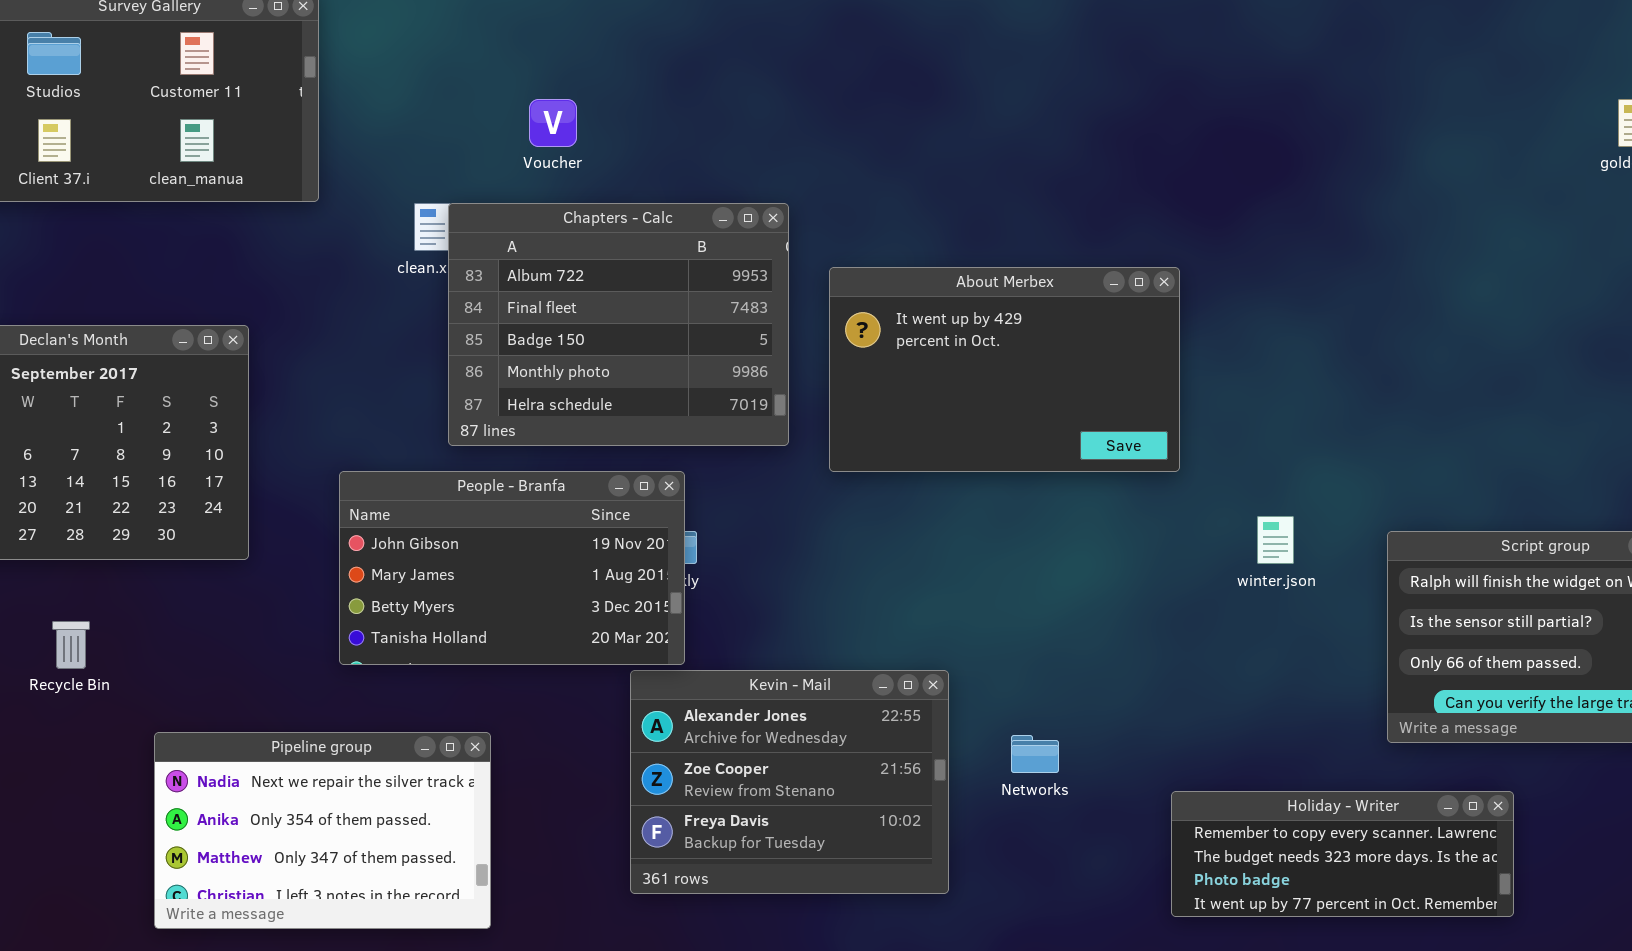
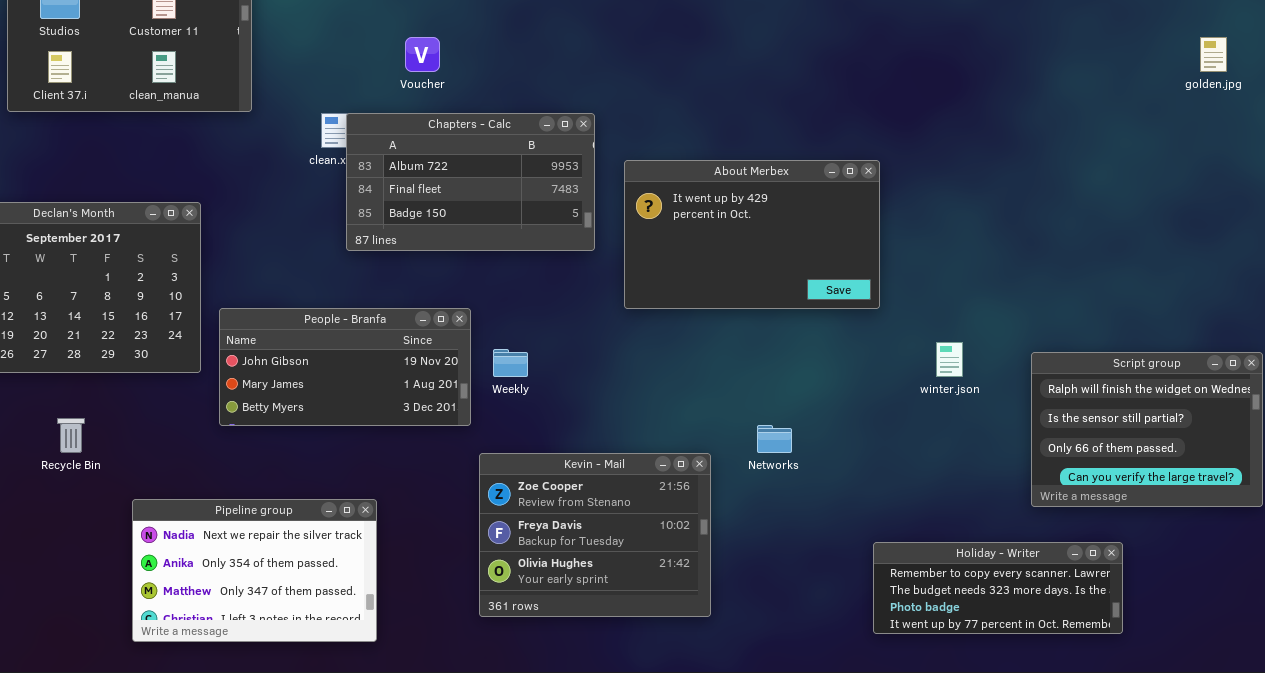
Chapters - Calc: [448,203,789,446] -> [346,113,595,251], resized
People - Branfa: [339,471,685,665] -> [219,308,471,426], moved, resized
Kevin - Mail: [630,670,949,894] -> [479,453,711,617], scrolled down 1 row
Networks: [1011,735,1059,773] -> [757,425,792,453], moved

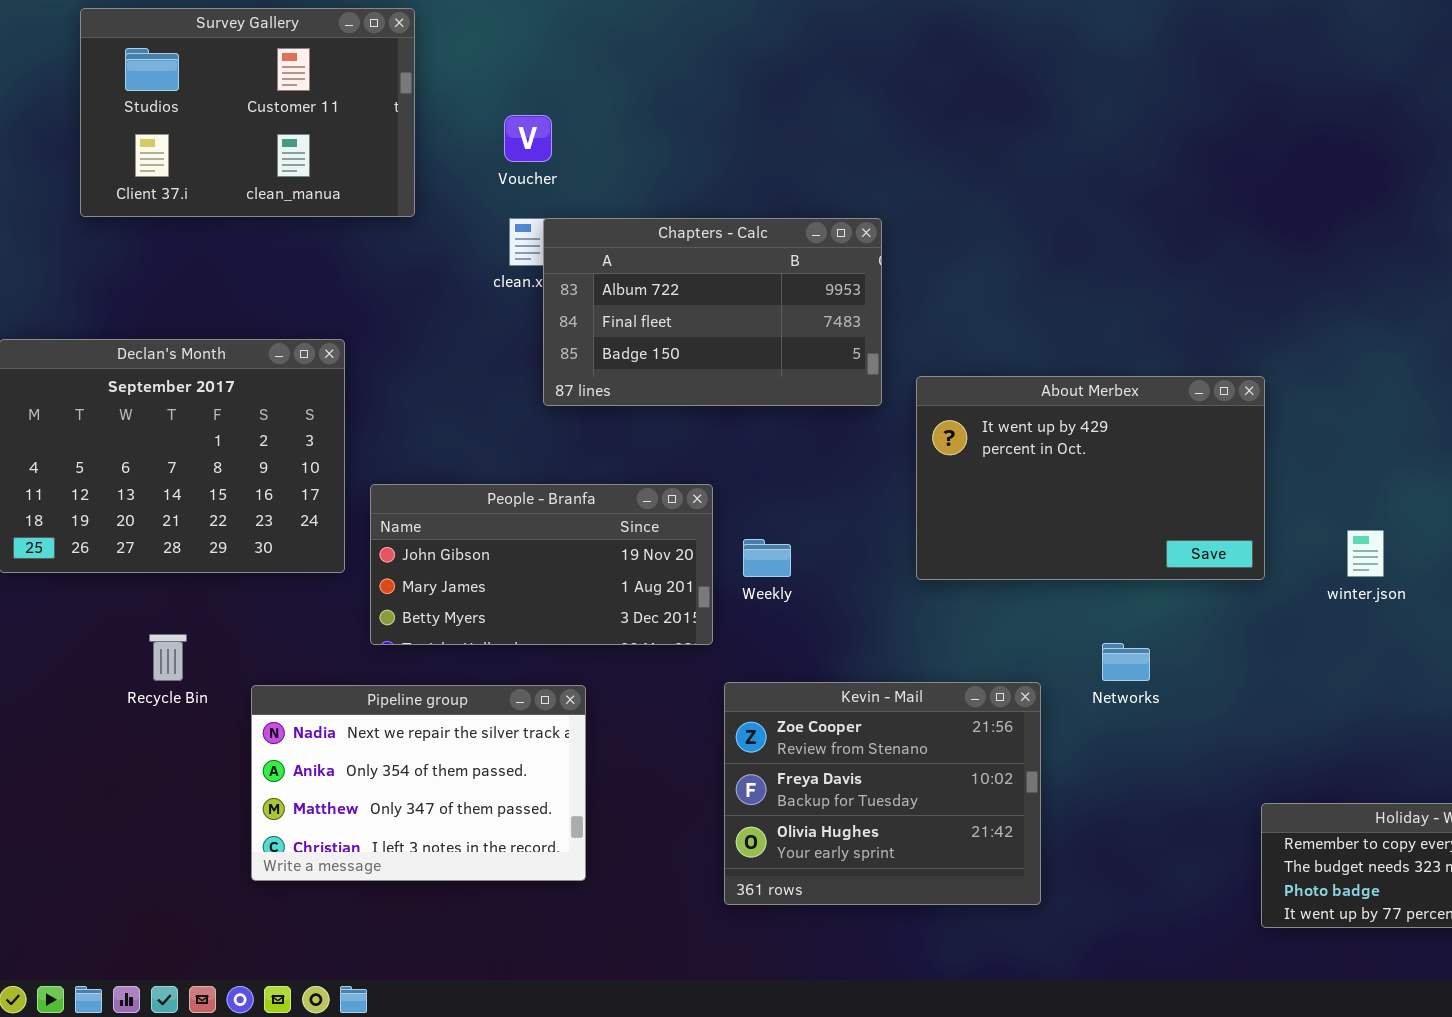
Voucher: [405,37,440,72] -> [504,115,552,162], moved
About Merbex: [624,160,880,309] -> [916,376,1265,580], moved
Pipeline group: [132,499,377,642] -> [251,685,586,881], moved

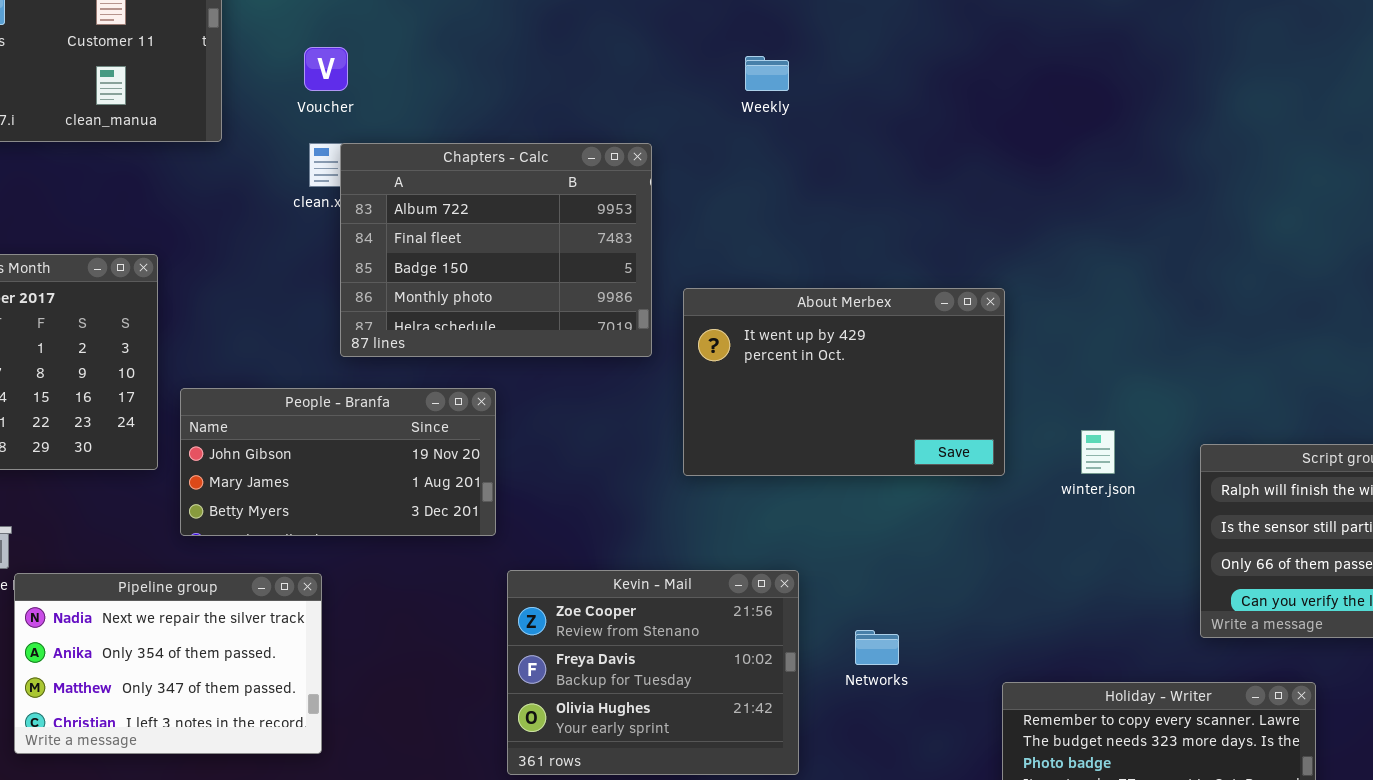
Chapters - Calc: [543,218,882,406] -> [340,143,652,357], resized
Weekly: [743,539,791,577] -> [745,56,789,91], moved
Networks: [1102,643,1150,681] -> [855,630,899,665], moved
Pipeline group: [251,685,586,881] -> [14,573,322,754], moved

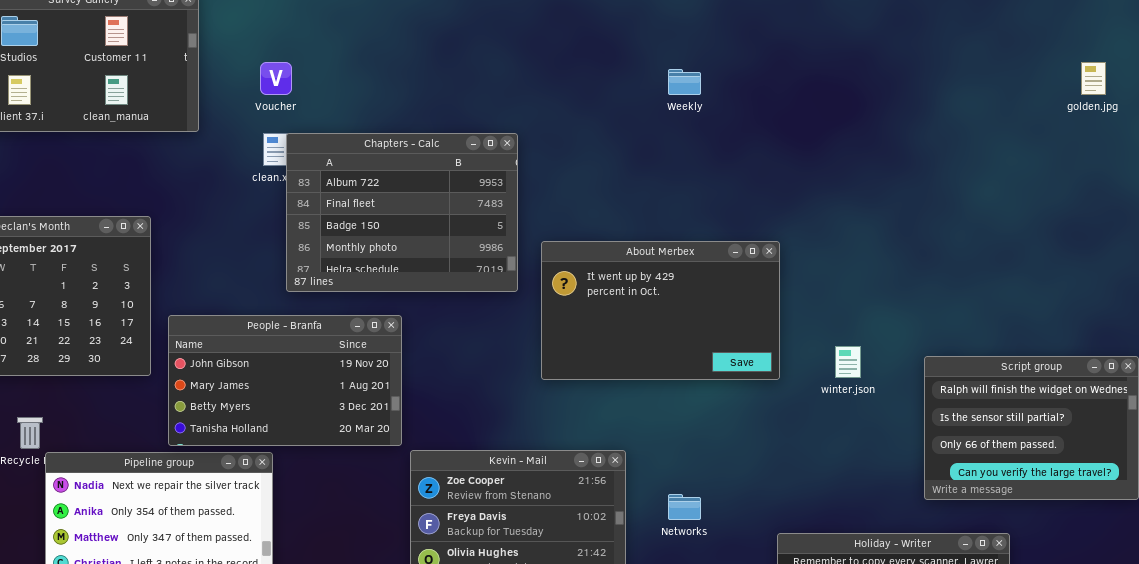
Weekly: [745,56,789,91] -> [668,69,701,95], moved
People - Branfa: [180,388,496,536] -> [168,315,402,446], resized

